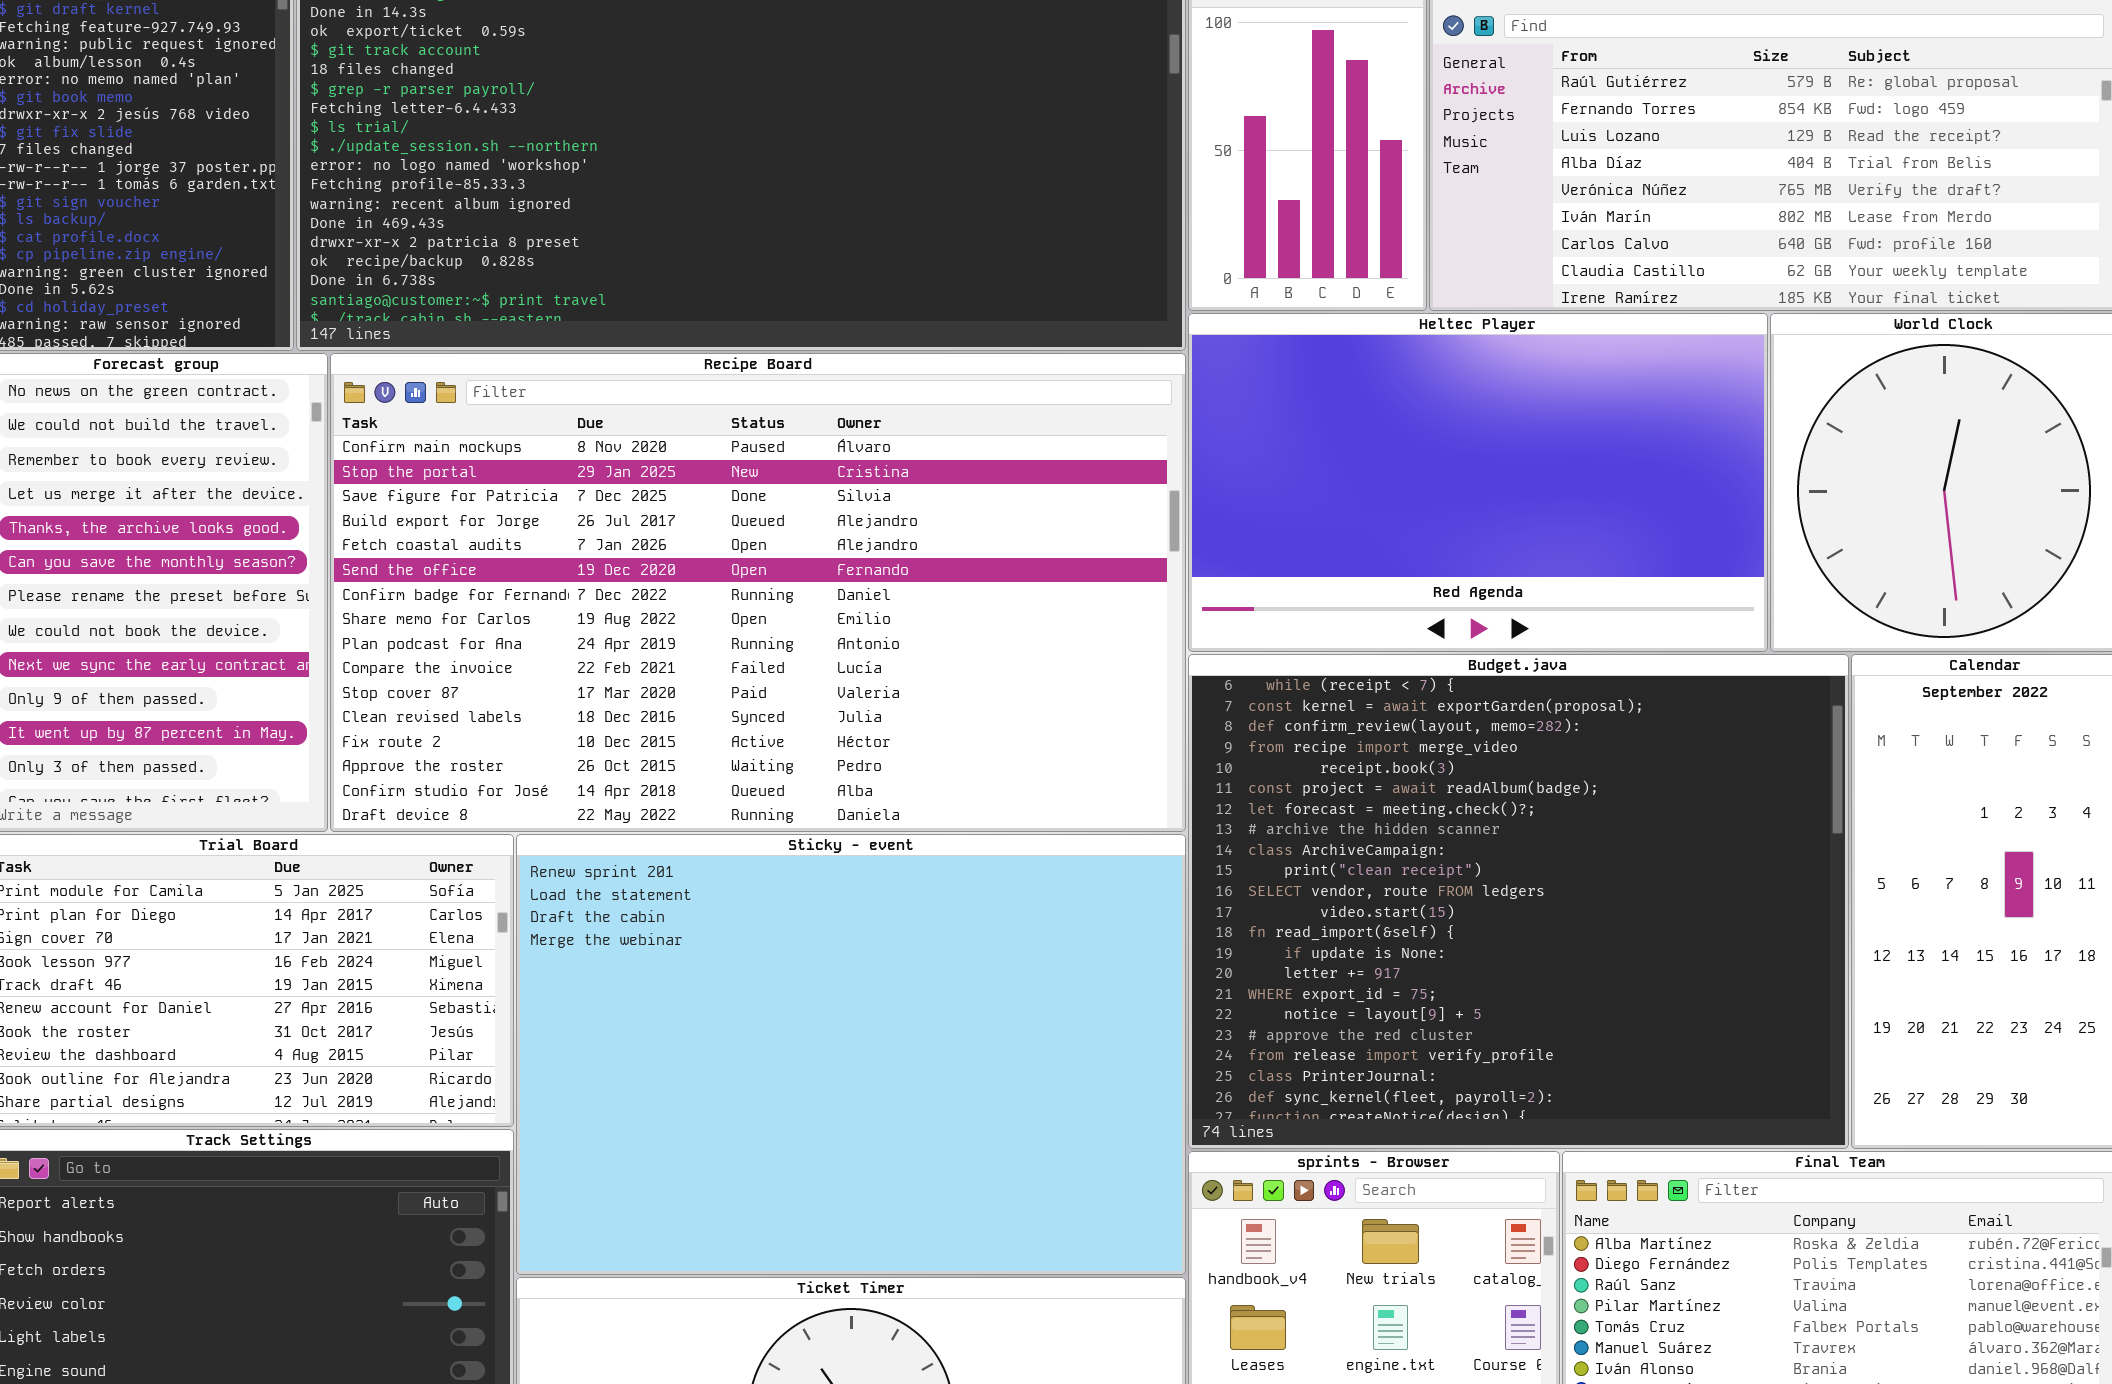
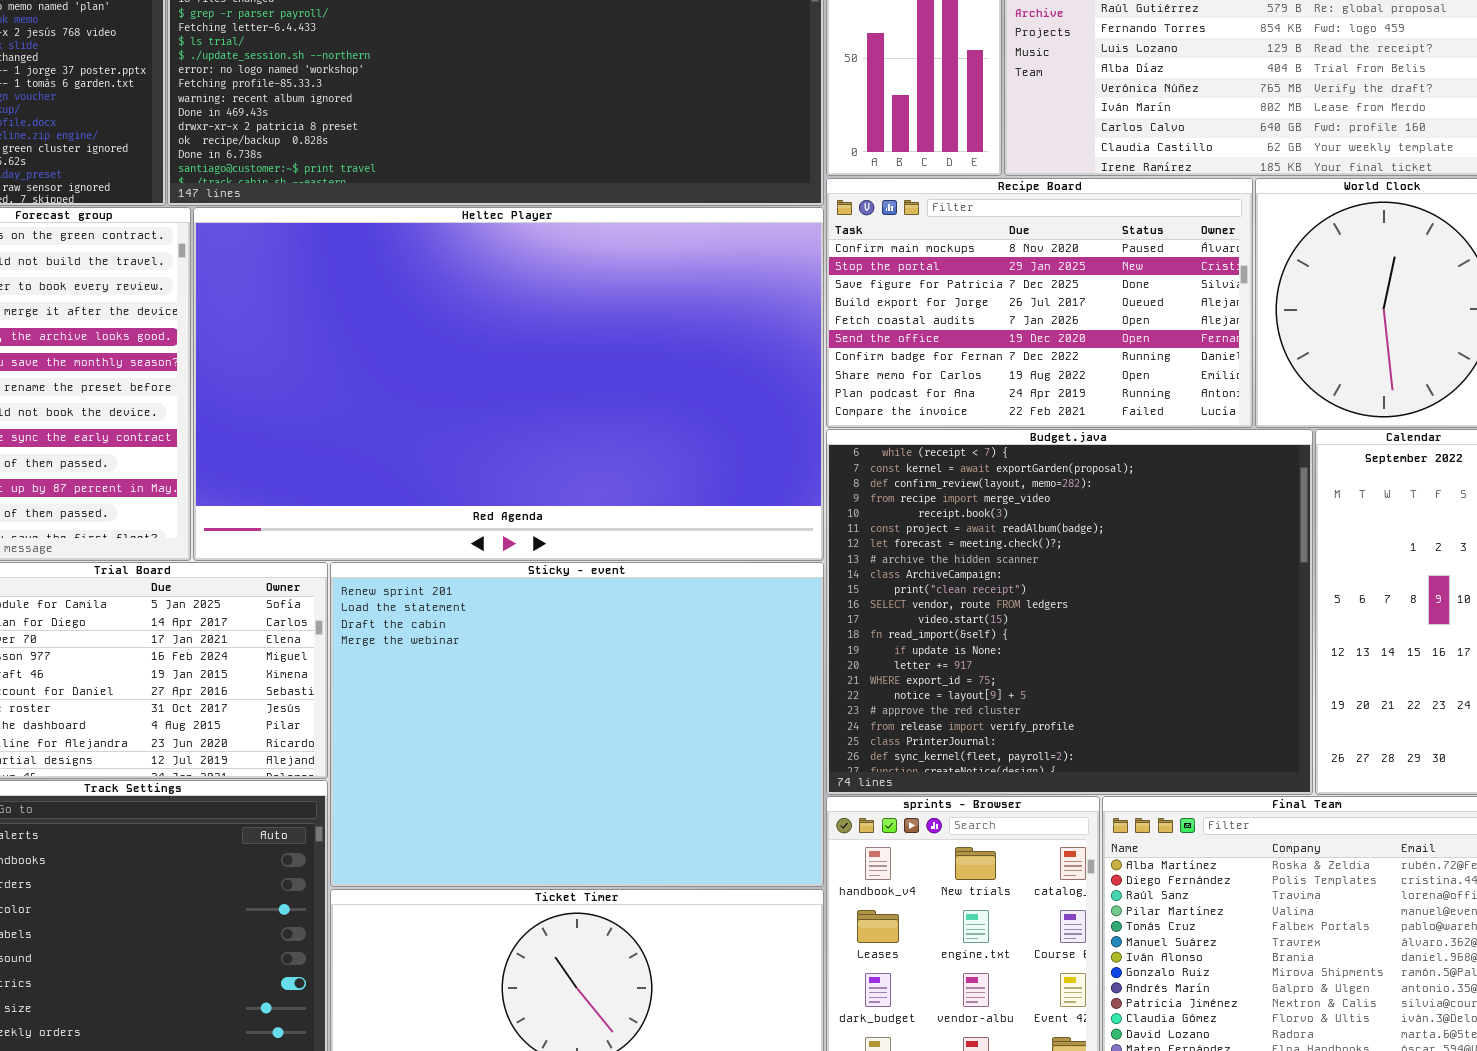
Heltec Player: [1188,313,1768,652] -> [193,207,824,561], moved, resized
Recipe Board: [330,353,1186,832] -> [826,178,1253,428], moved, resized

